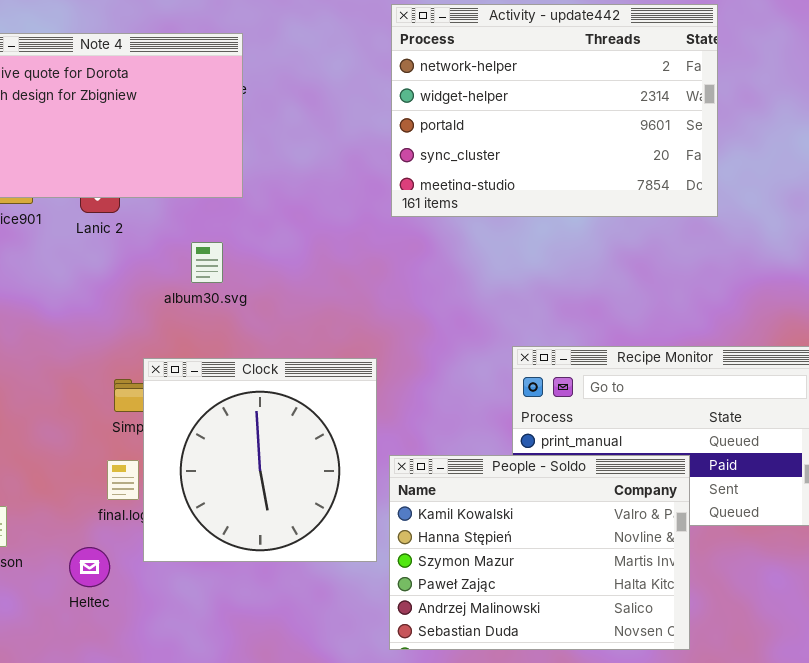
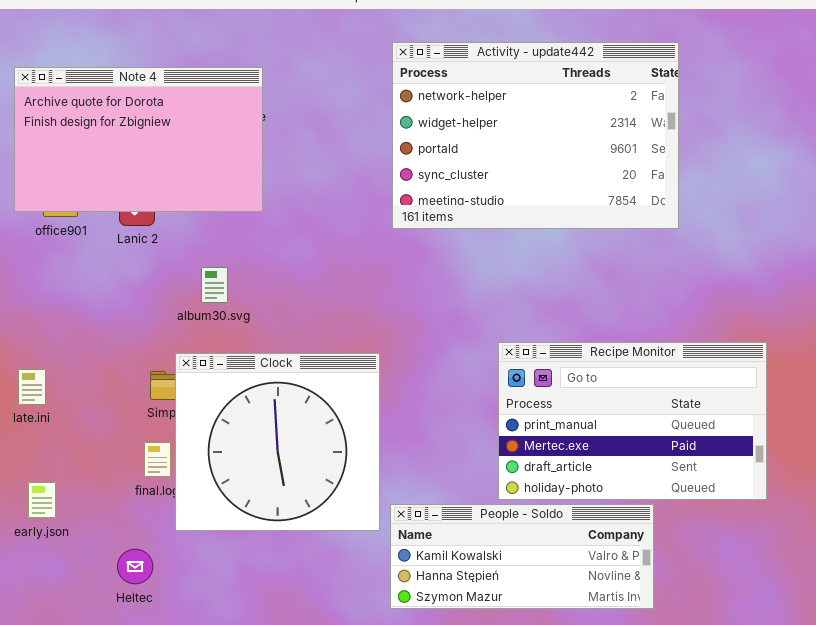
album30.svg: [191,242,223,283] -> [201,267,228,303], moved
People - Soldo: [389,455,690,650] -> [390,504,654,609], resized
Heltec: [69,547,110,587] -> [117,549,153,584], moved

